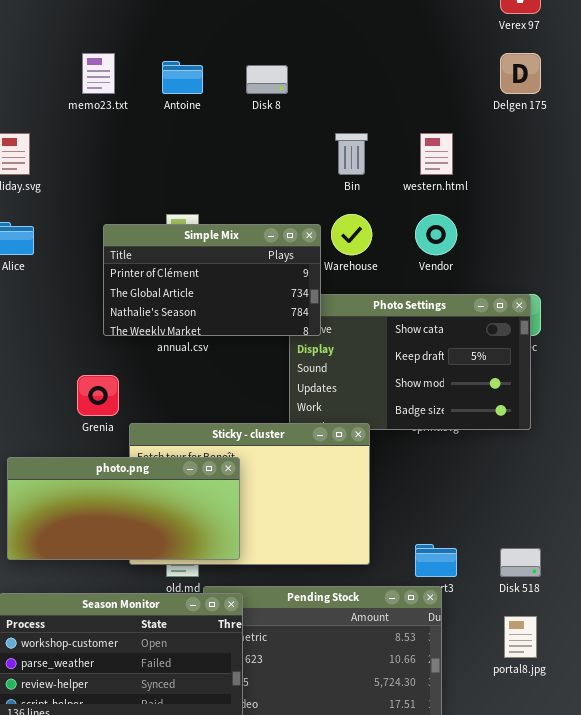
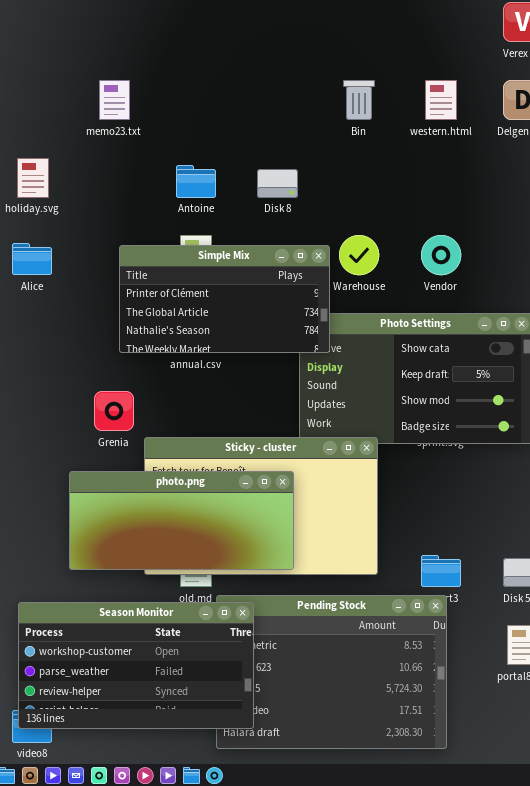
Antoine: [162,61,203,94] -> [176,165,216,198], moved
Disk 8: [246,65,288,94] -> [257,169,298,198], moved
Bin: [335,133,368,175] -> [343,80,375,120], moved
western.html: [420,133,453,175] -> [425,80,457,120], moved
photo.png: [7,457,240,560] -> [69,471,294,570], moved

